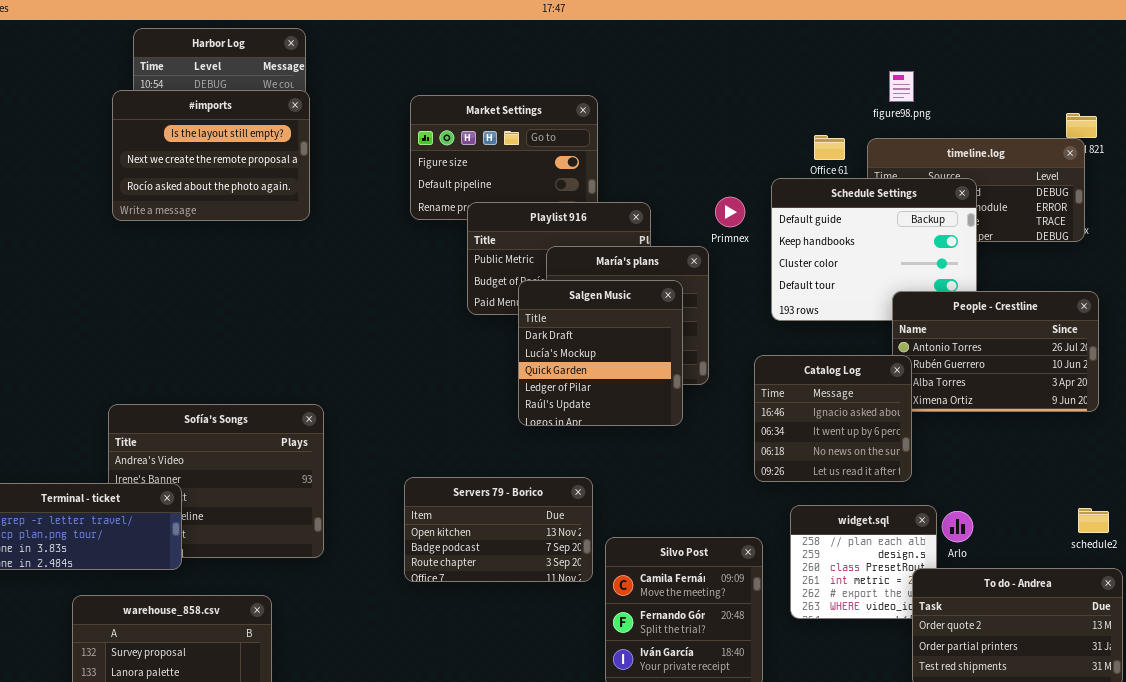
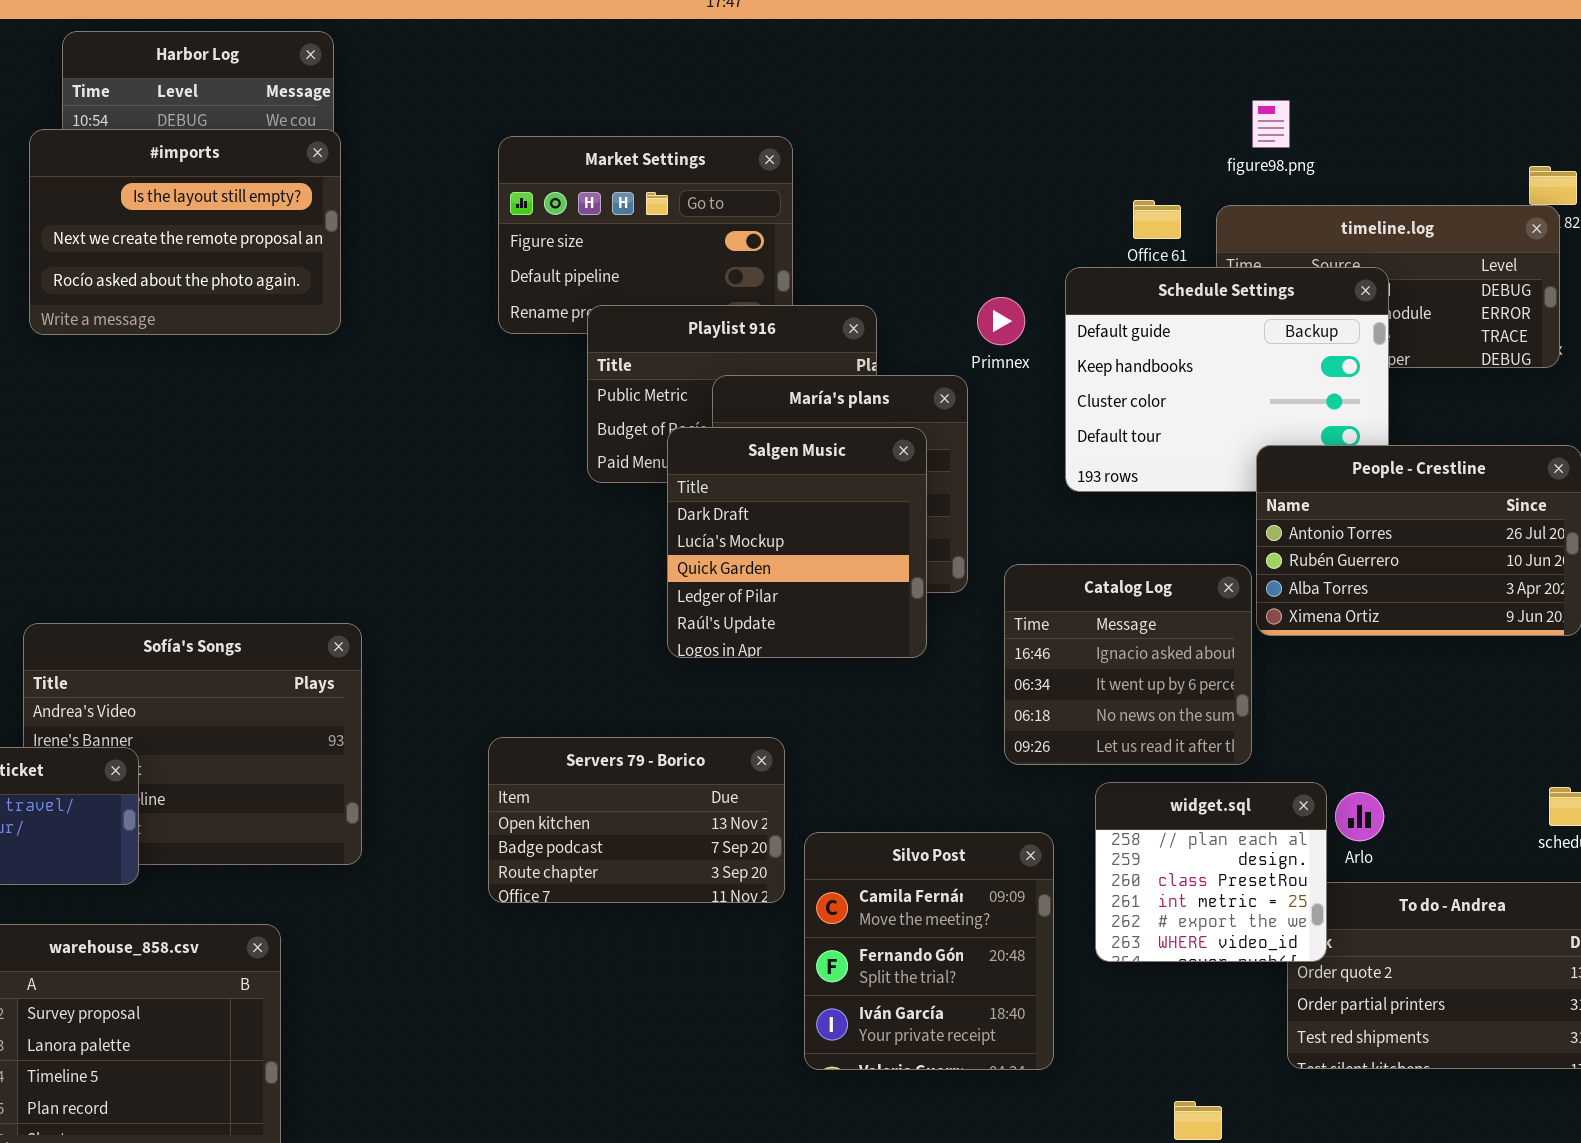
Catalog Log: [754,355,912,482] -> [1004,564,1252,765], moved
widget.sql: [790,505,937,619] -> [1095,782,1327,962], raised

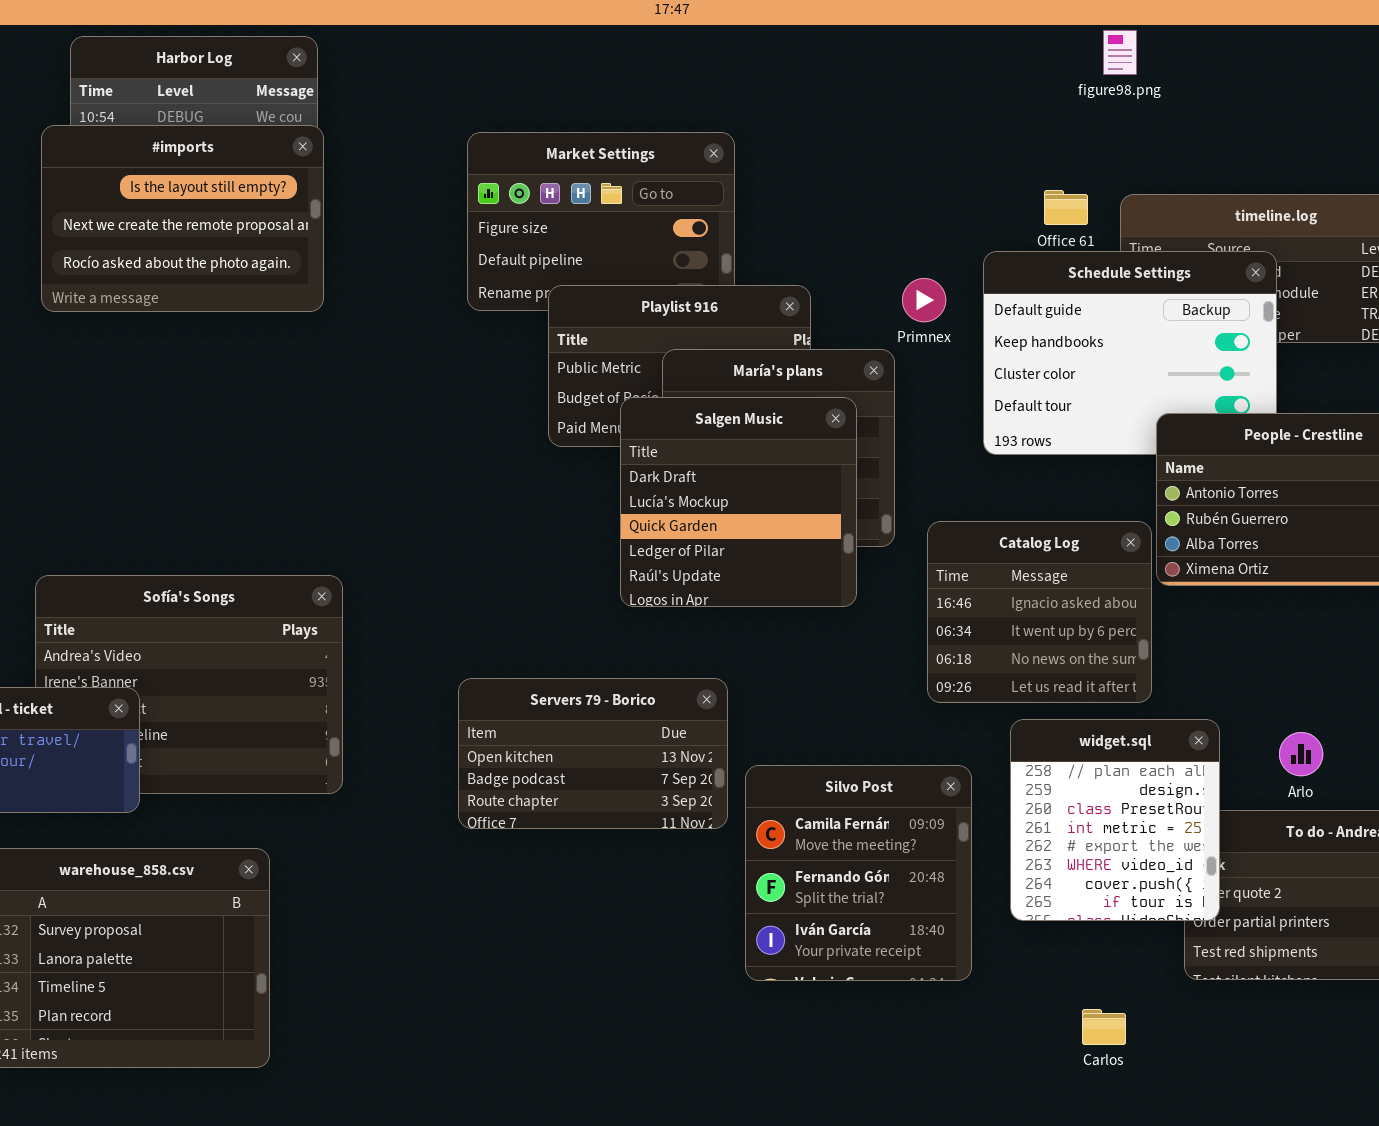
figure98.png: [1252,100,1290,148] -> [1103,30,1137,75], moved
widget.sql: [1095,782,1327,962] -> [1010,719,1220,921], resized
Arlo: [1335,792,1384,841] -> [1279,732,1323,776], moved

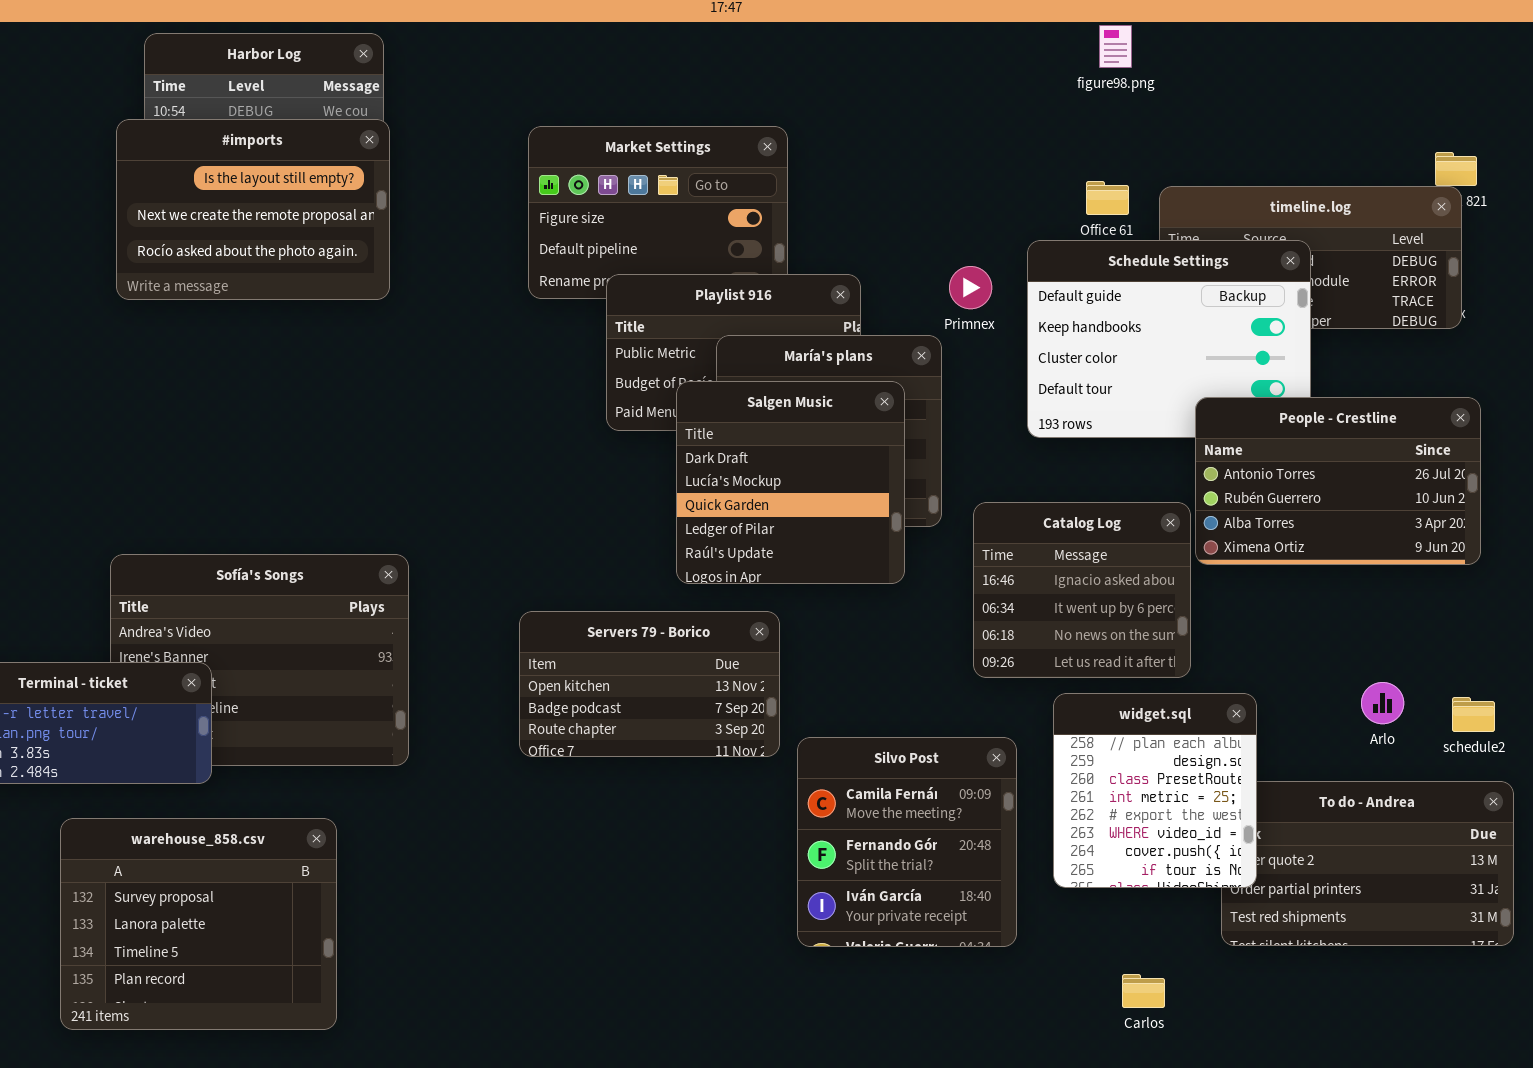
figure98.png: [1103,30,1137,75] -> [1099,25,1132,68], moved
Servers 79 - Borico: [458,678,728,829] -> [519,611,780,757], moved
Arlo: [1279,732,1323,776] -> [1361,682,1404,724], moved

